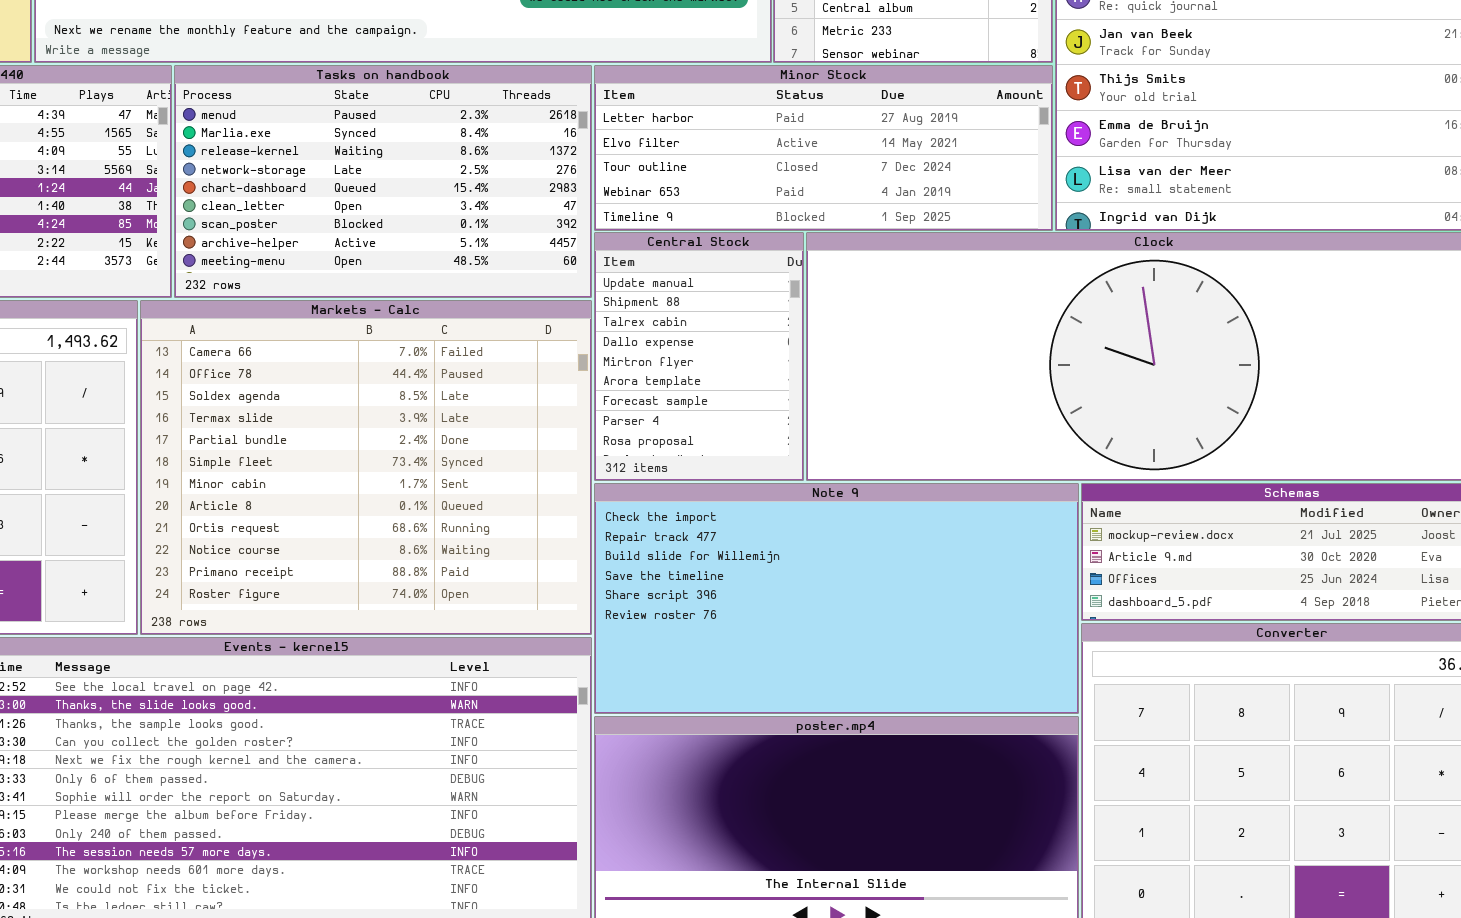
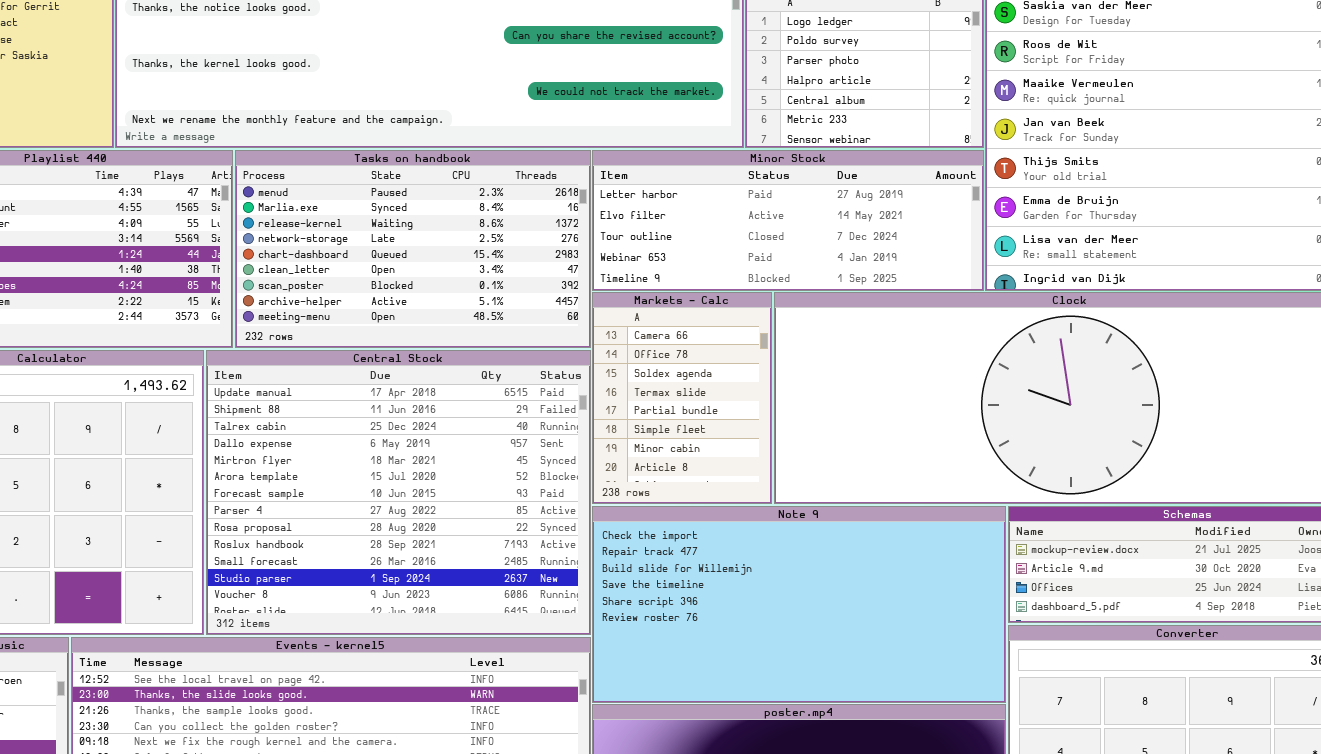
Central Stock: [594,232,804,481] -> [206,350,591,635], moved, resized
Markets - Calc: [140,300,592,635] -> [592,292,772,504], moved, resized

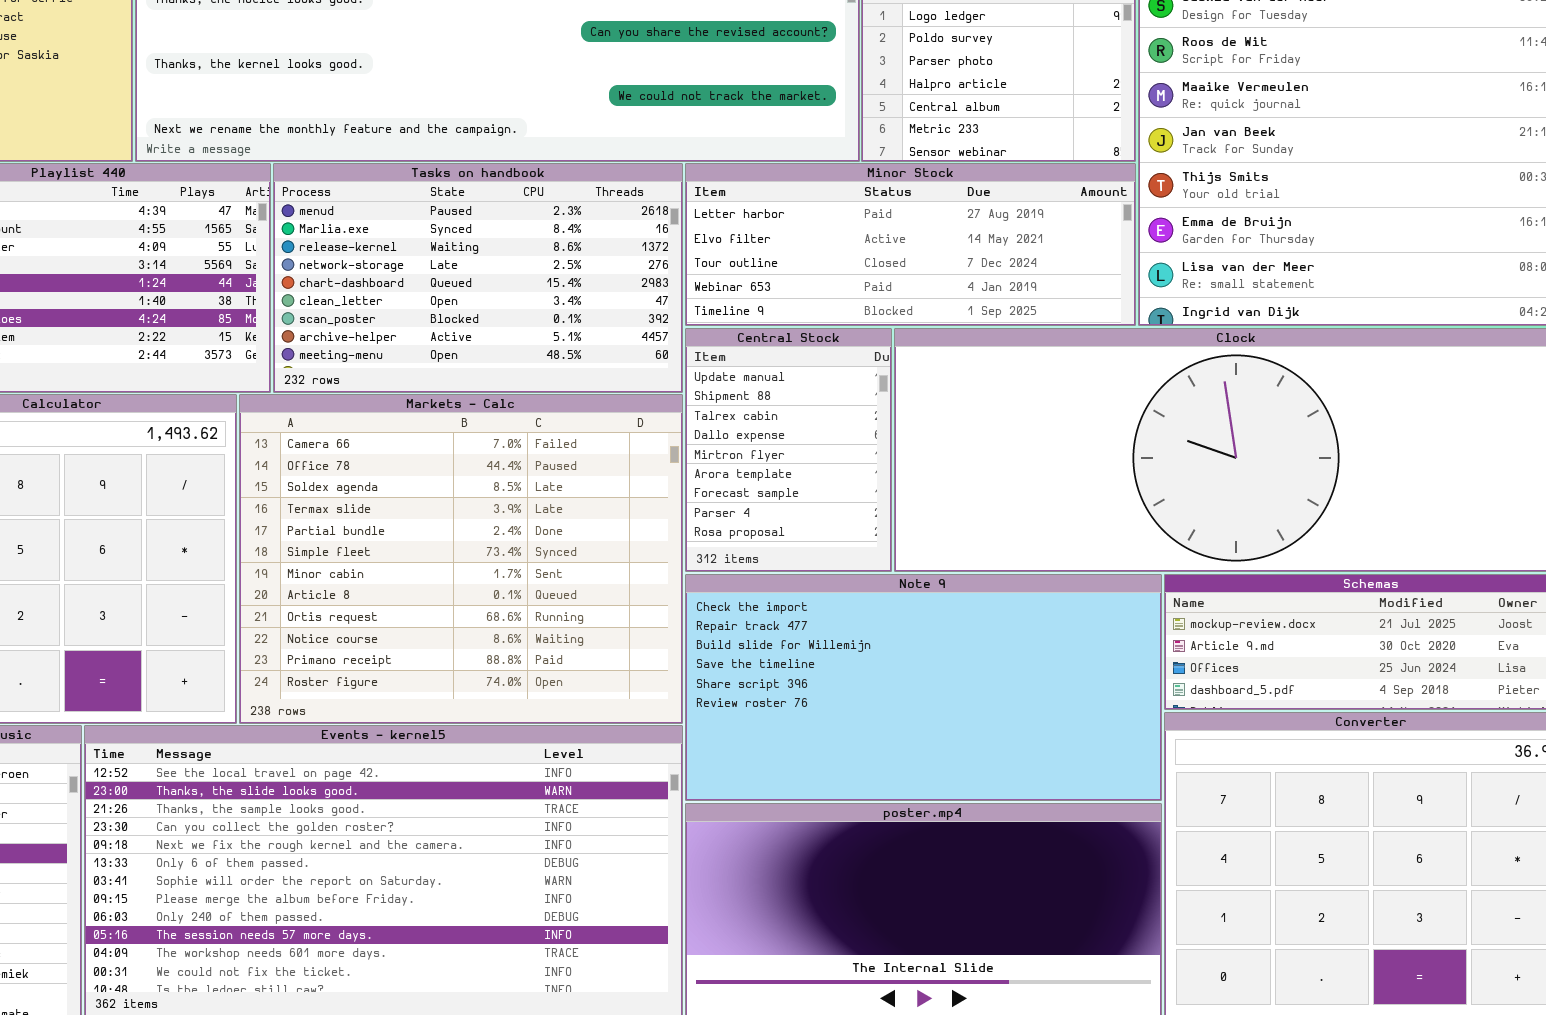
Markets - Calc: [592,292,772,504] -> [239,394,683,724], moved, resized
Central Stock: [206,350,591,635] -> [685,328,892,572], moved, resized

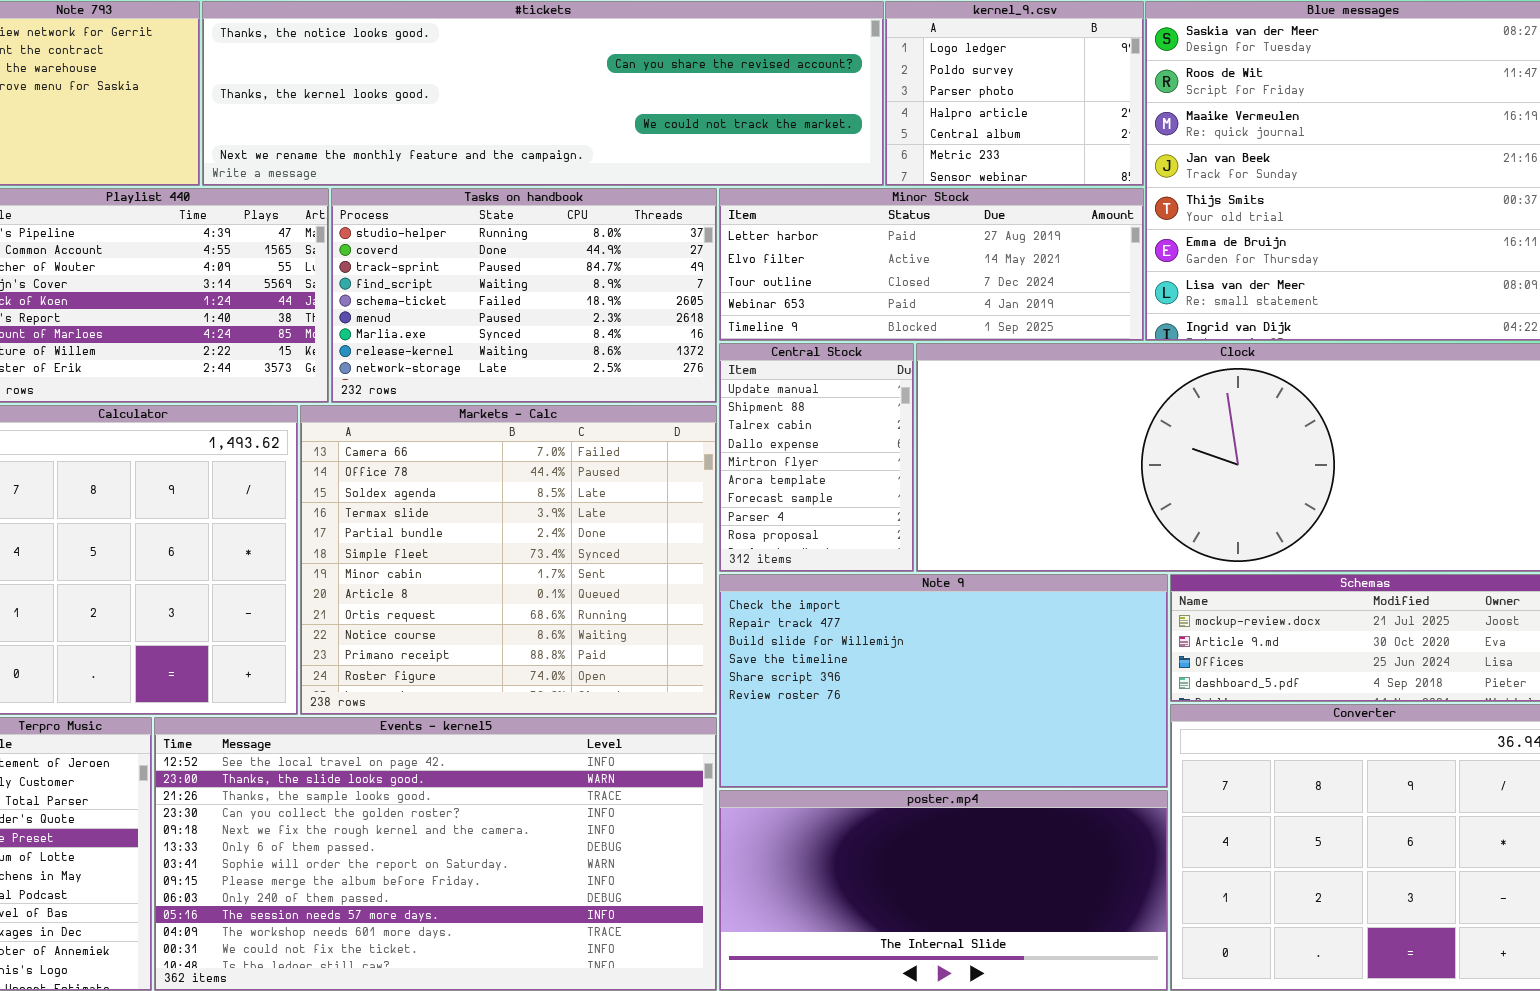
Tasks on handbook: [273,163,683,393] -> [331,188,717,403], scrolled up 5 rows

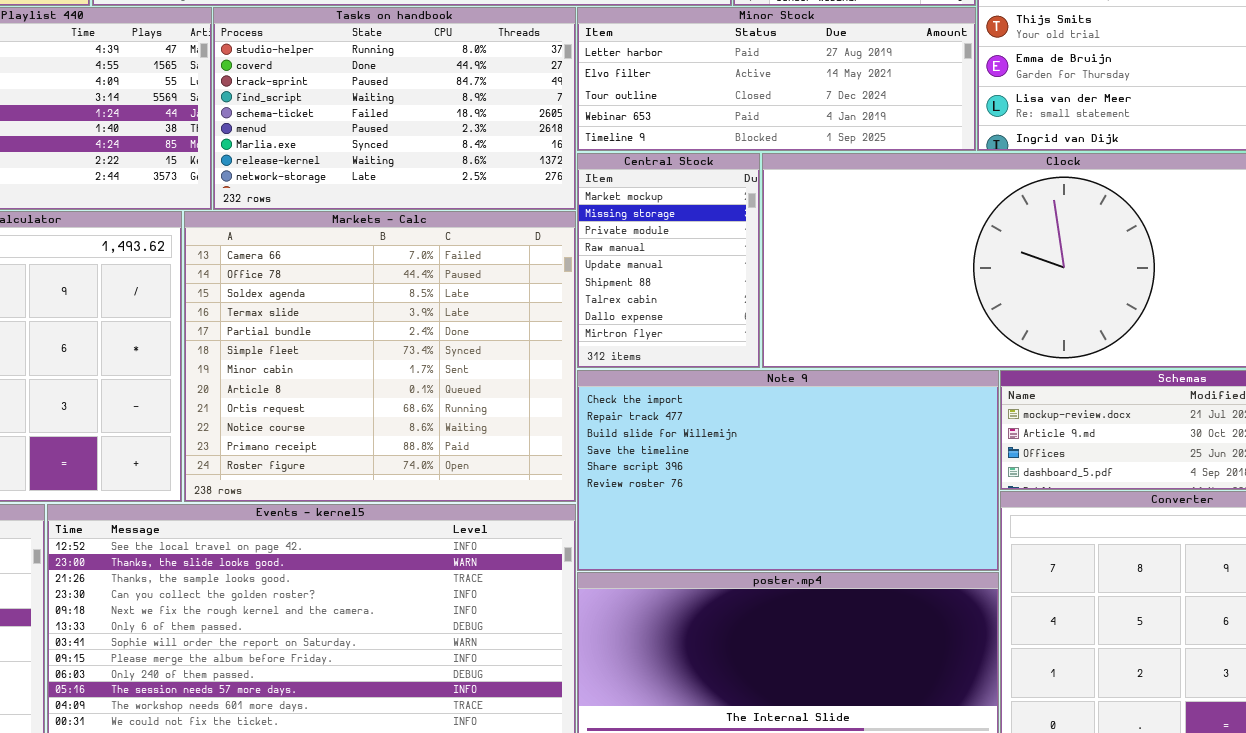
Central Stock: [719,343,914,572] -> [577,153,760,368], scrolled up 4 rows

